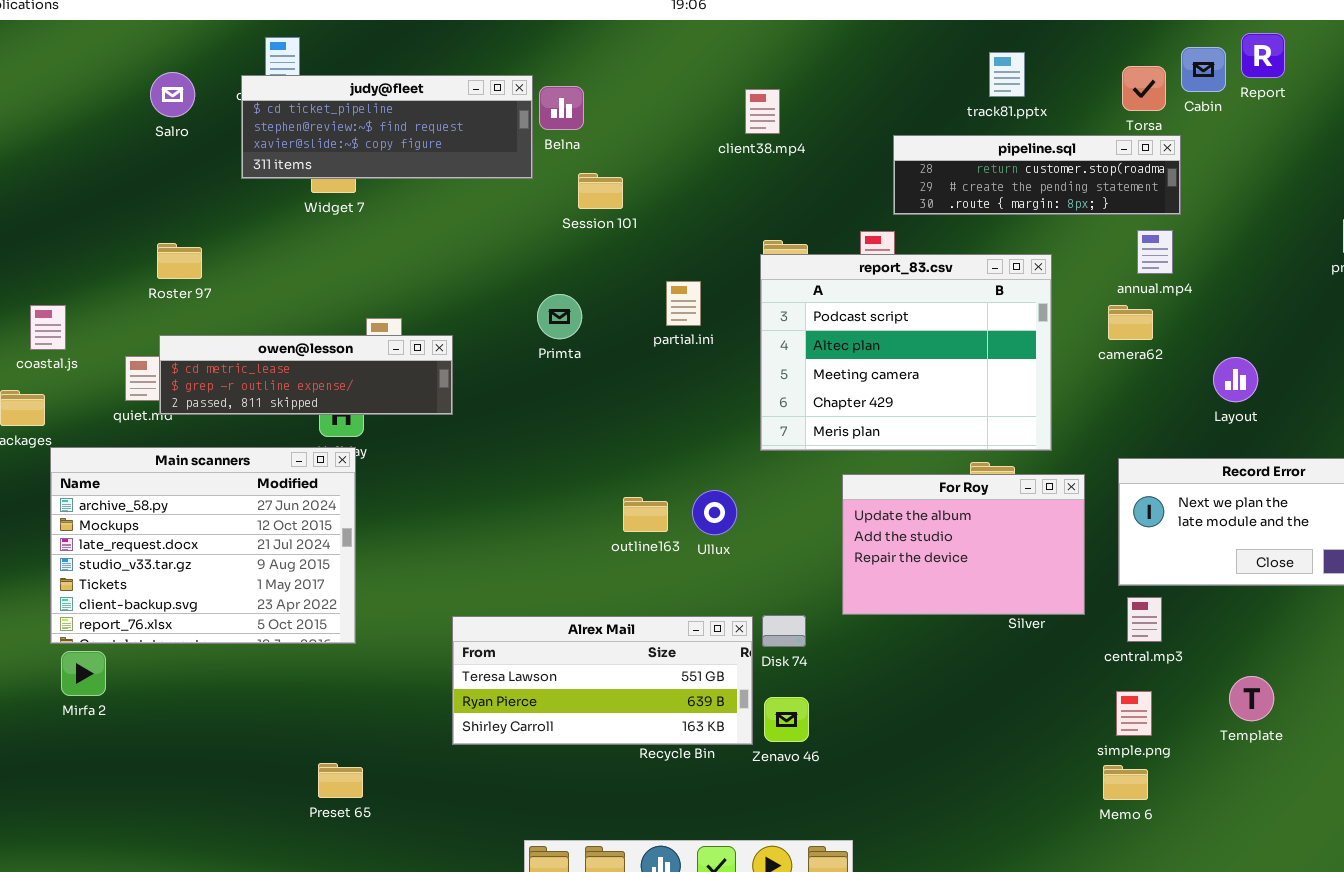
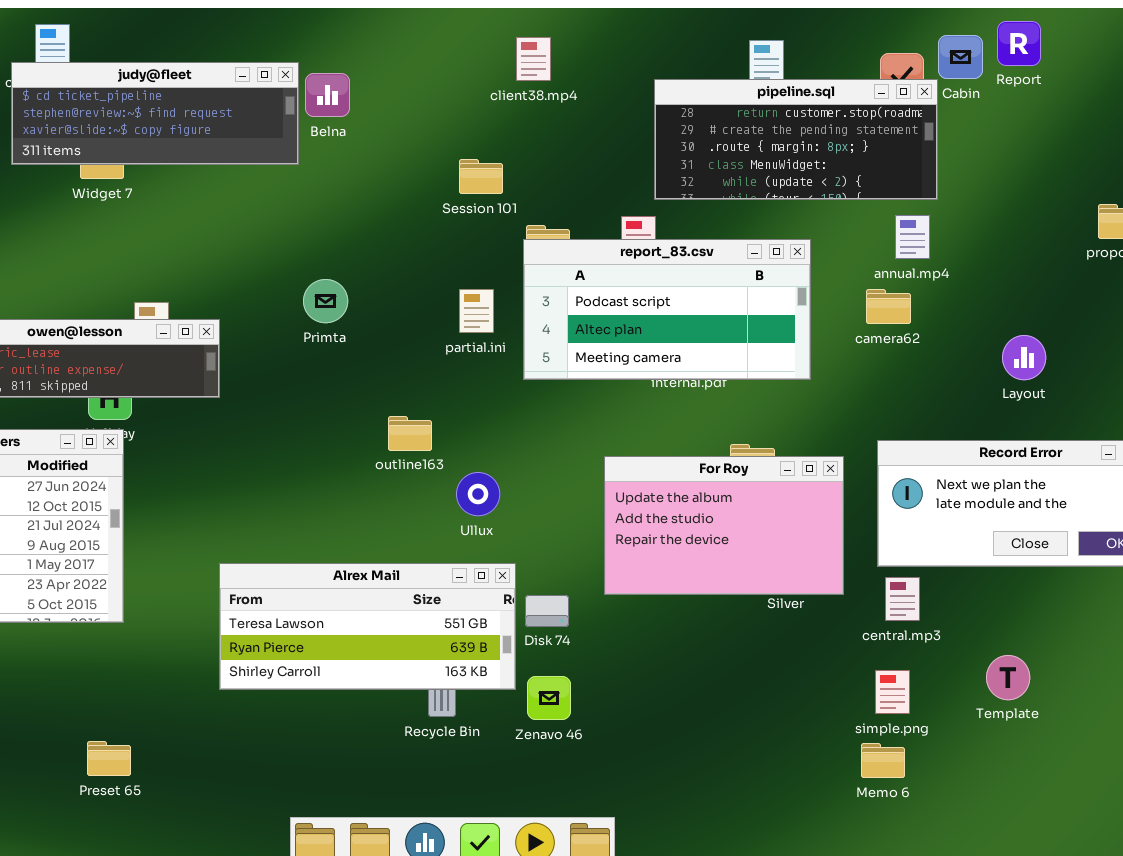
client38.mp4: [745,89,780,134] -> [516,37,551,81], moved
pipeline.sql: [893,135,1181,215] -> [654,79,938,200], resized
Session 101: [578,173,623,209] -> [459,159,503,194], moved
report_83.csv: [760,254,1052,451] -> [523,239,811,380], resized
partial.ini: [666,281,701,326] -> [459,289,494,333], moved
Layout: [1213,357,1258,402] -> [1002,335,1046,380], moved
outline163: [623,497,668,532] -> [388,416,432,451], moved
Alrex Mail: [452,616,753,745] -> [219,563,516,690], moved

